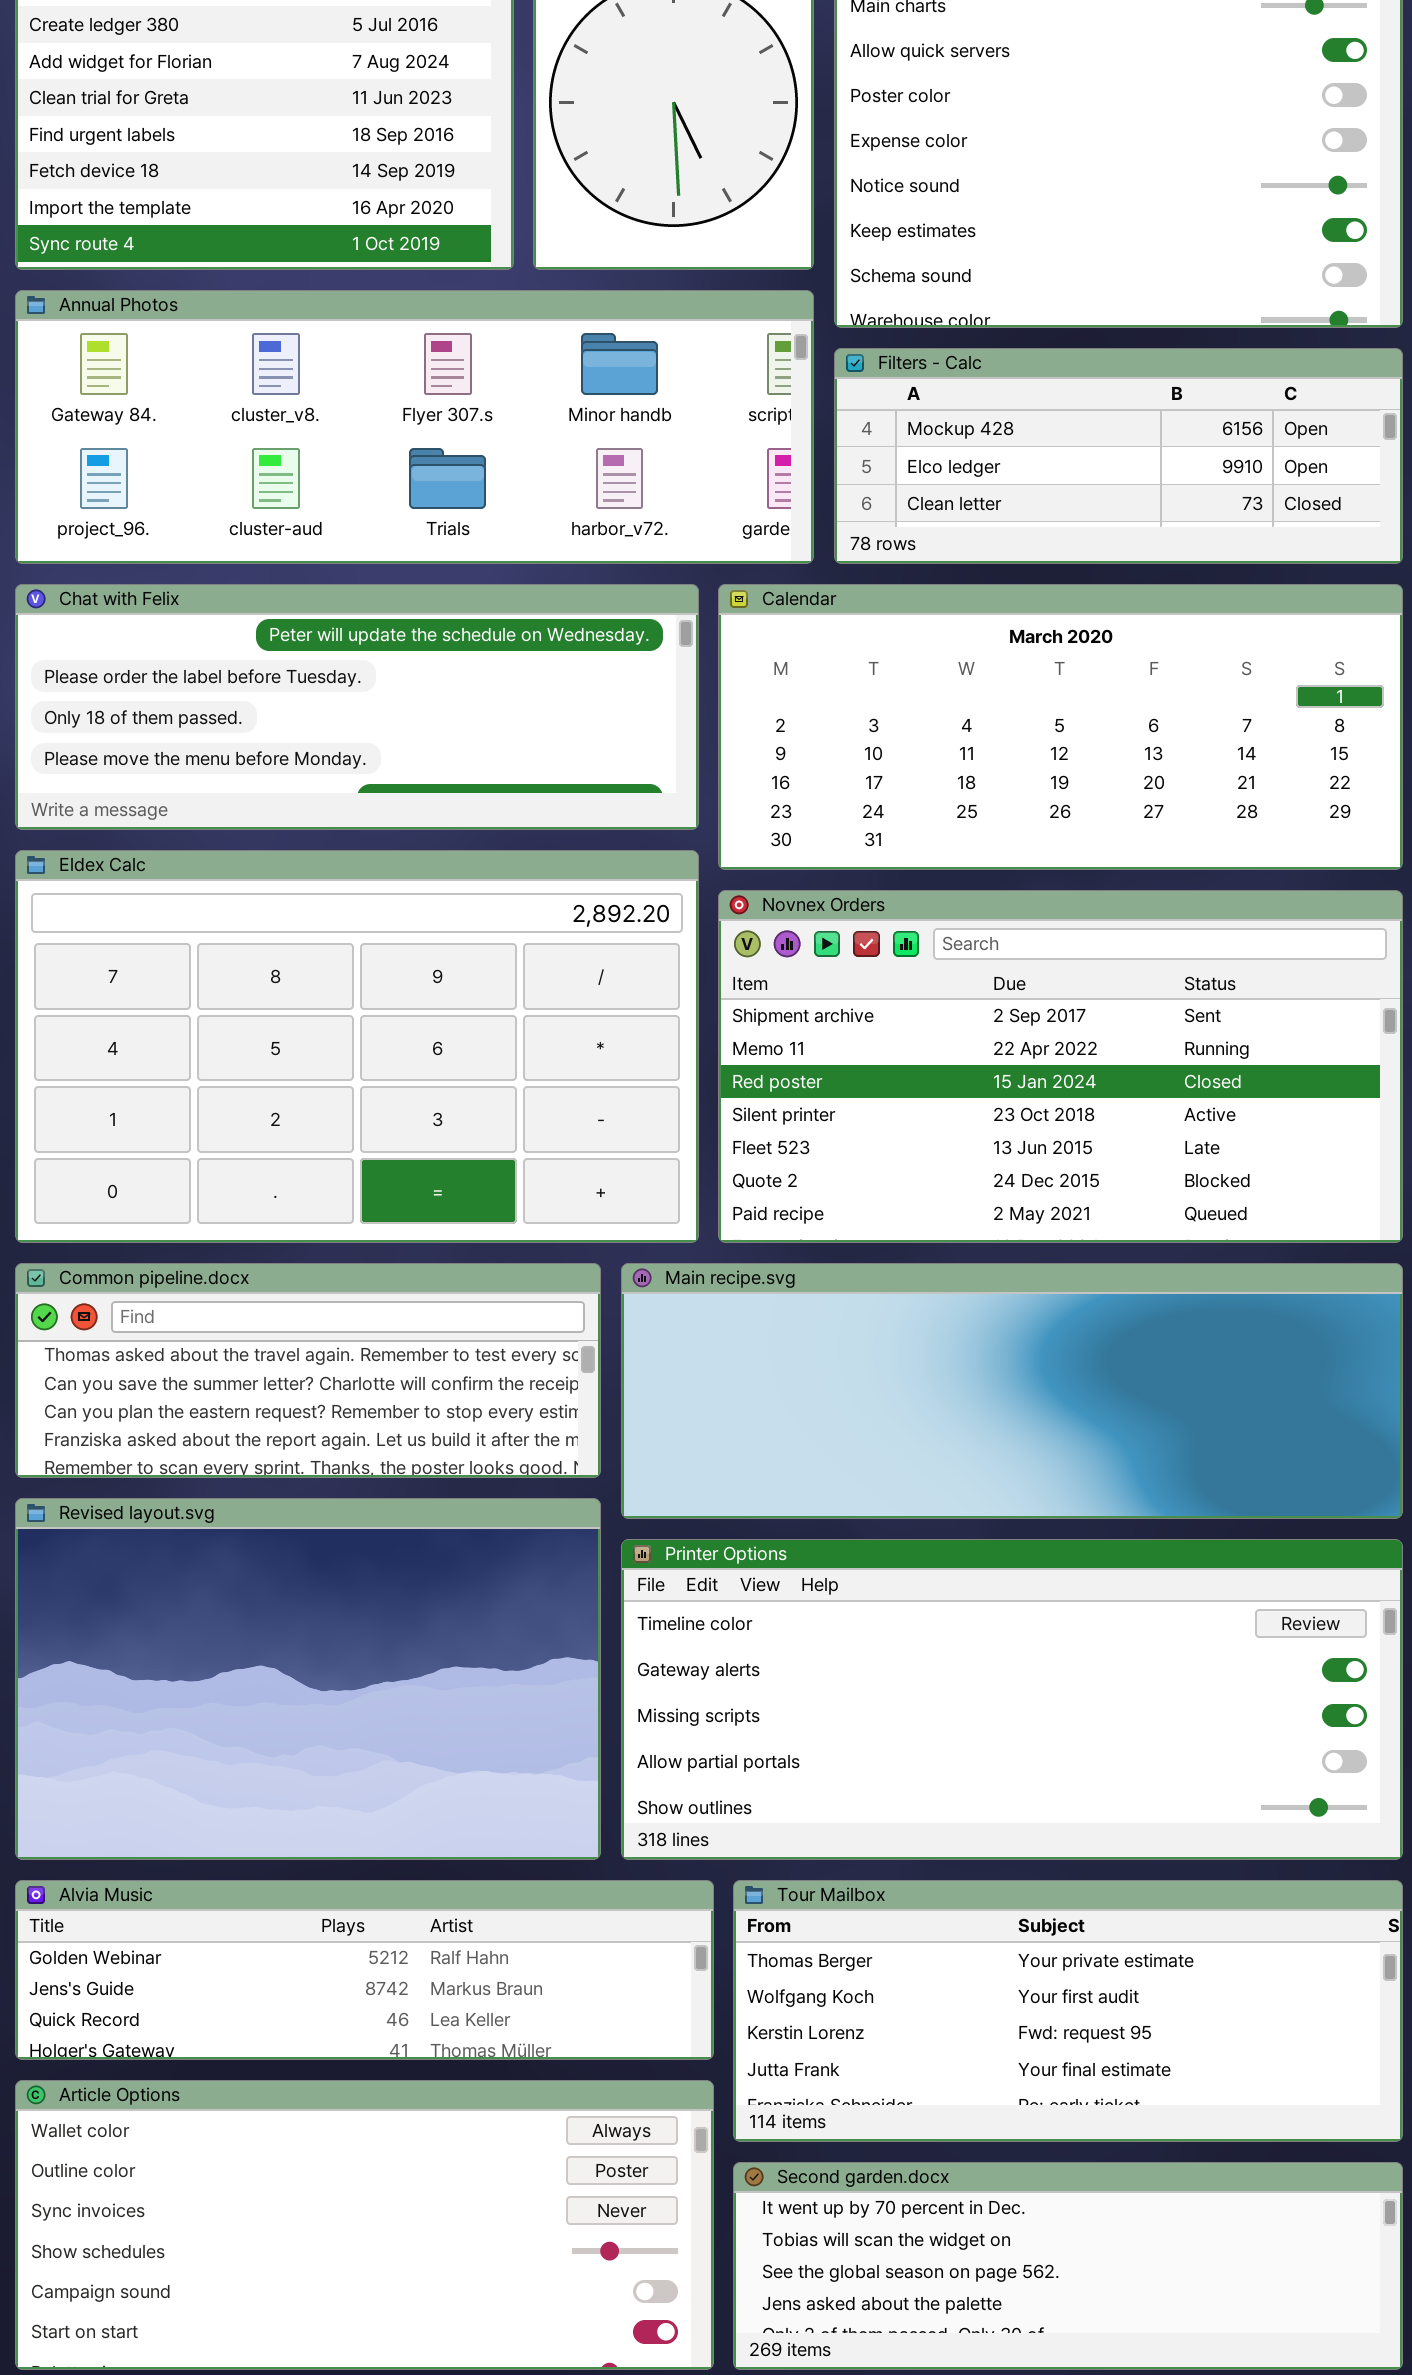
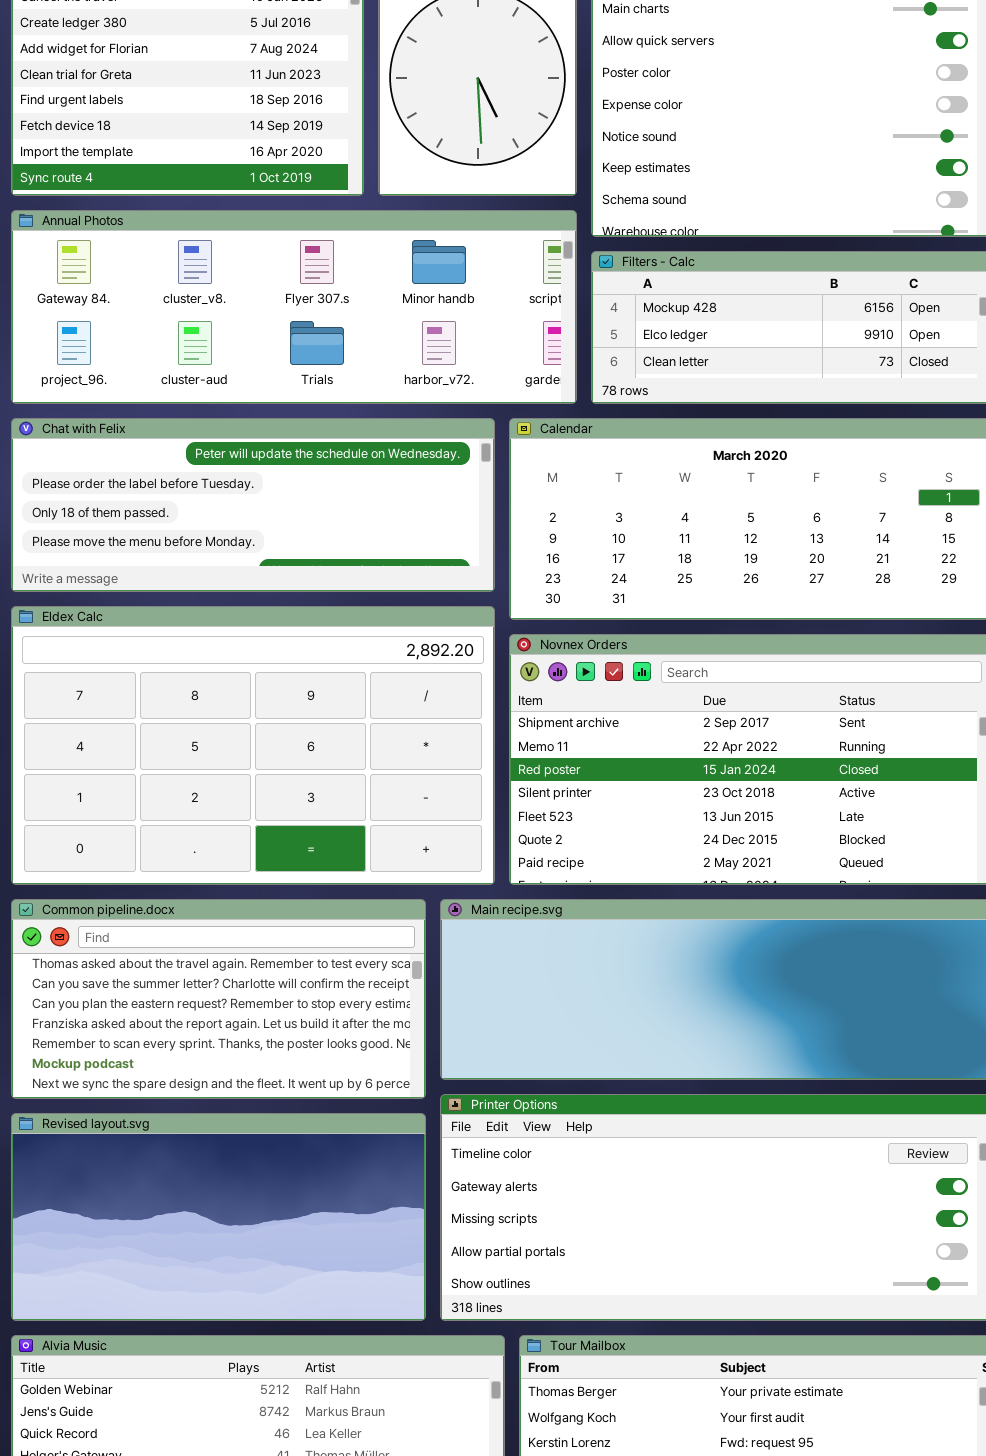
Common pipeline.docx: [15,1263,601,1478] -> [11,899,426,1099], resized
Revised layout.svg: [15,1498,601,1860] -> [11,1113,426,1321], resized

